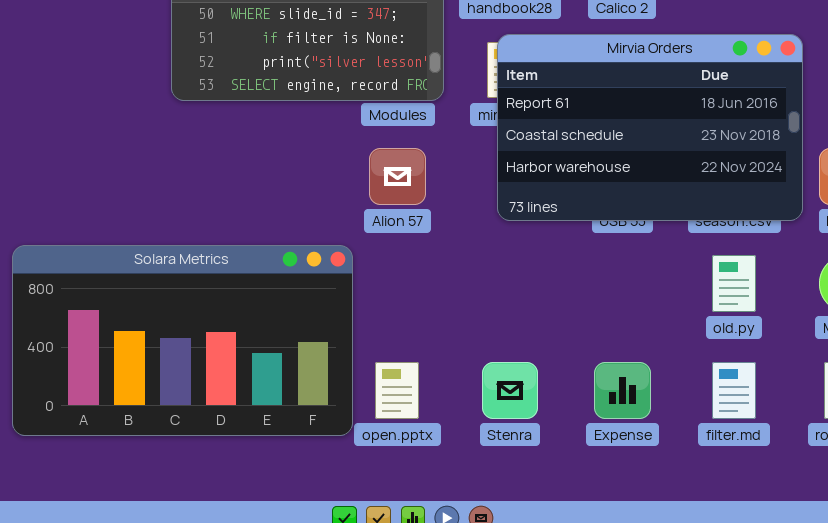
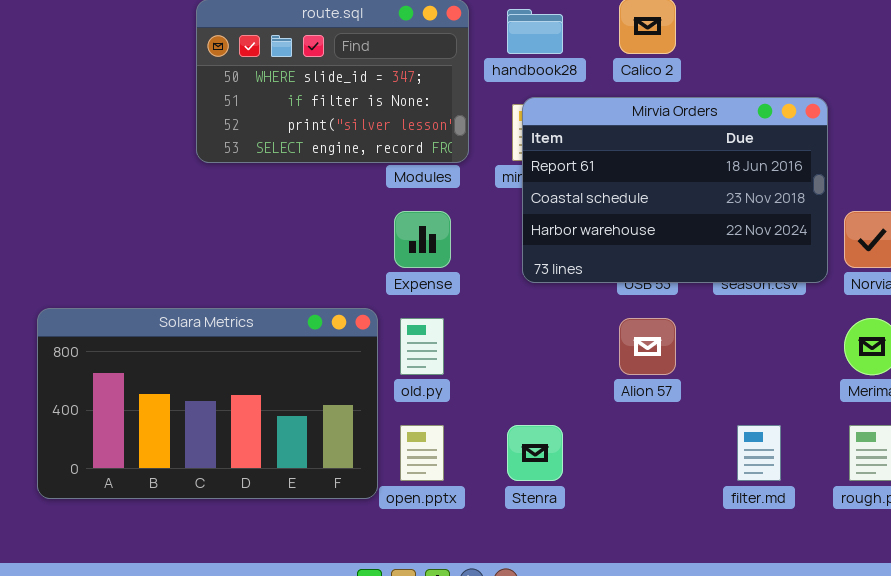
Alion 57: [369,148,426,205] -> [619,318,676,375], moved
old.py: [712,255,756,312] -> [400,318,444,375], moved
Expense: [594,362,651,419] -> [394,211,451,268], moved

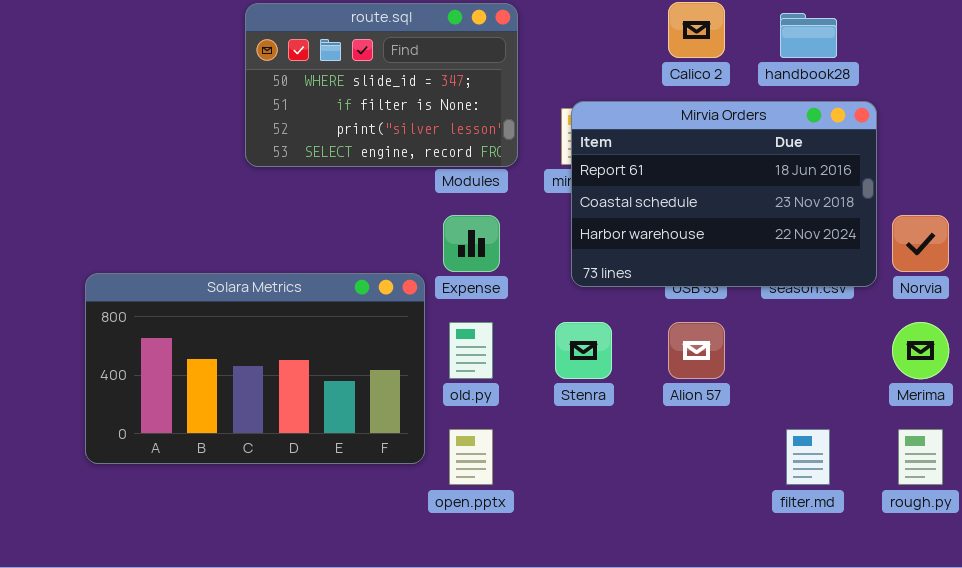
handbook28: [507,9,563,54] -> [780,13,837,58], moved
Solara Metrics: [37,308,378,499] -> [85,273,425,464], moved
Stenra: [507,425,563,481] -> [555,322,612,379], moved

